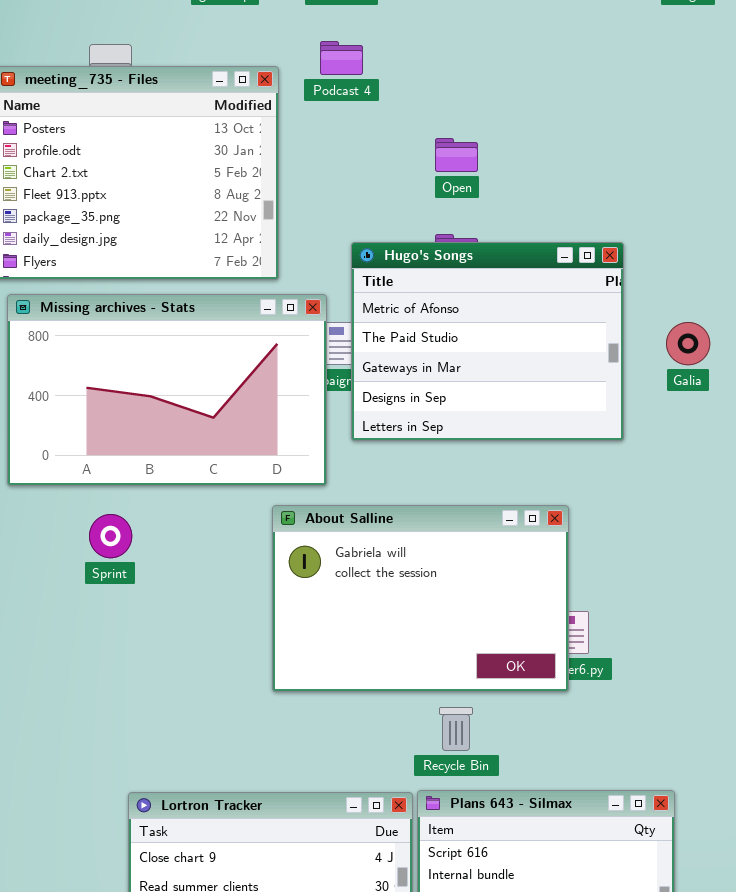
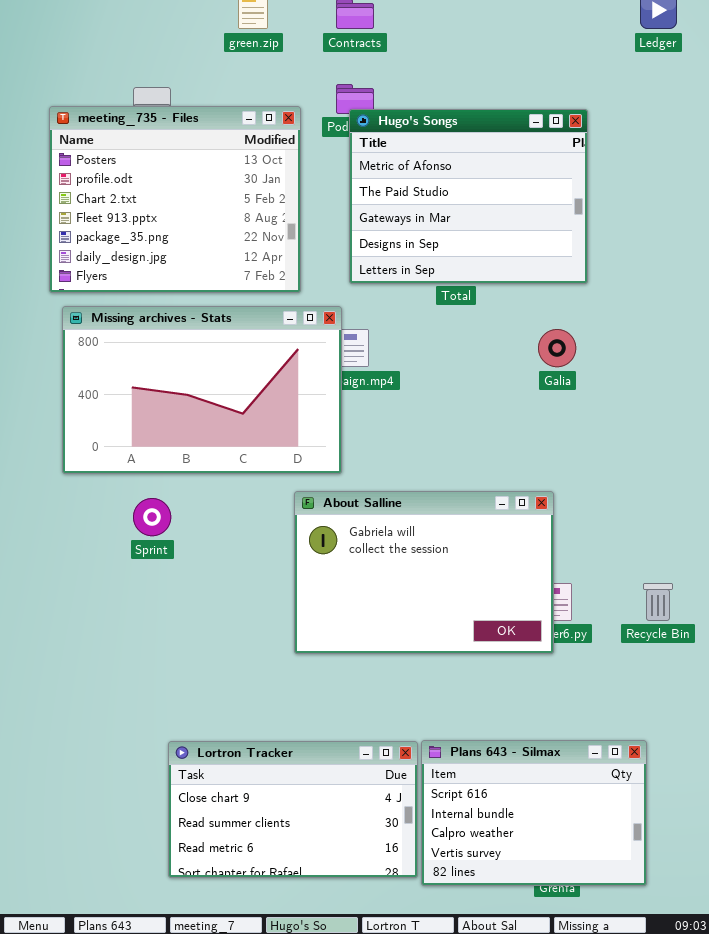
Hugo's Songs: [351,242,624,441] -> [349,109,588,284], moved
Galia: [666,322,710,365] -> [538,329,576,367], moved
Recycle Bin: [439,707,473,751] -> [643,583,673,621], moved

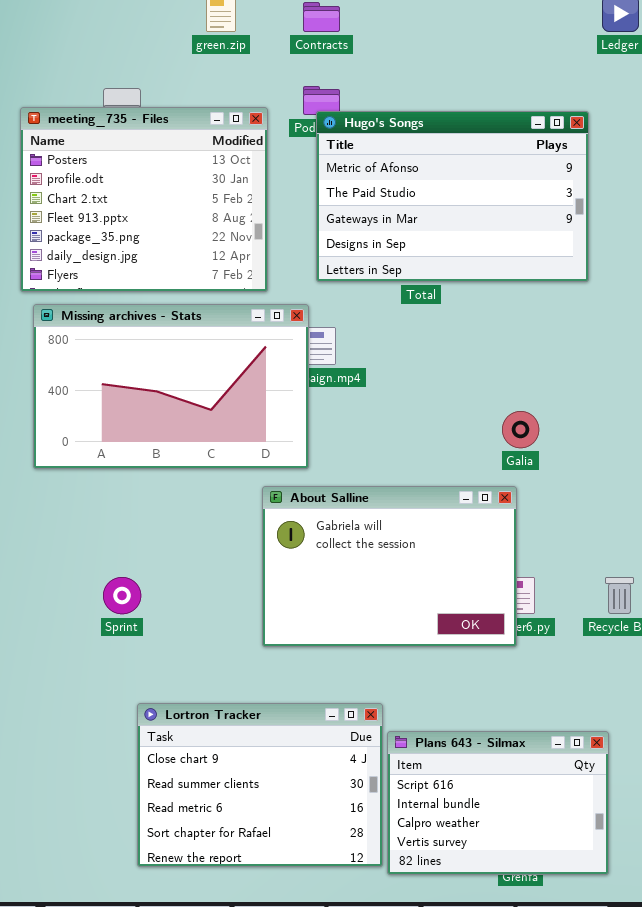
Hugo's Songs: [349,109,588,284] -> [316,111,589,282], resized
Galia: [538,329,576,367] -> [502,411,539,448], moved
Sprint: [133,498,171,536] -> [103,577,141,614], moved
Lortron Tracker: [168,741,418,878] -> [137,703,383,867], resized

